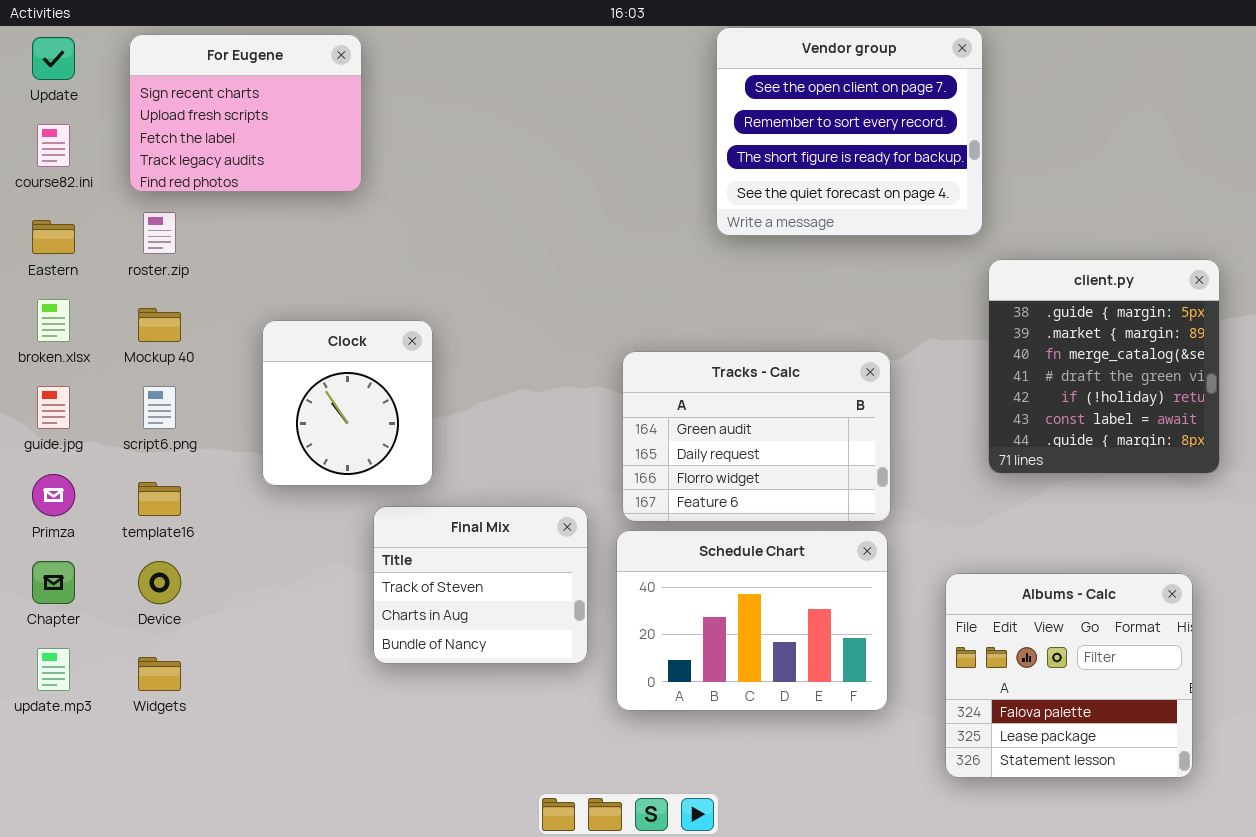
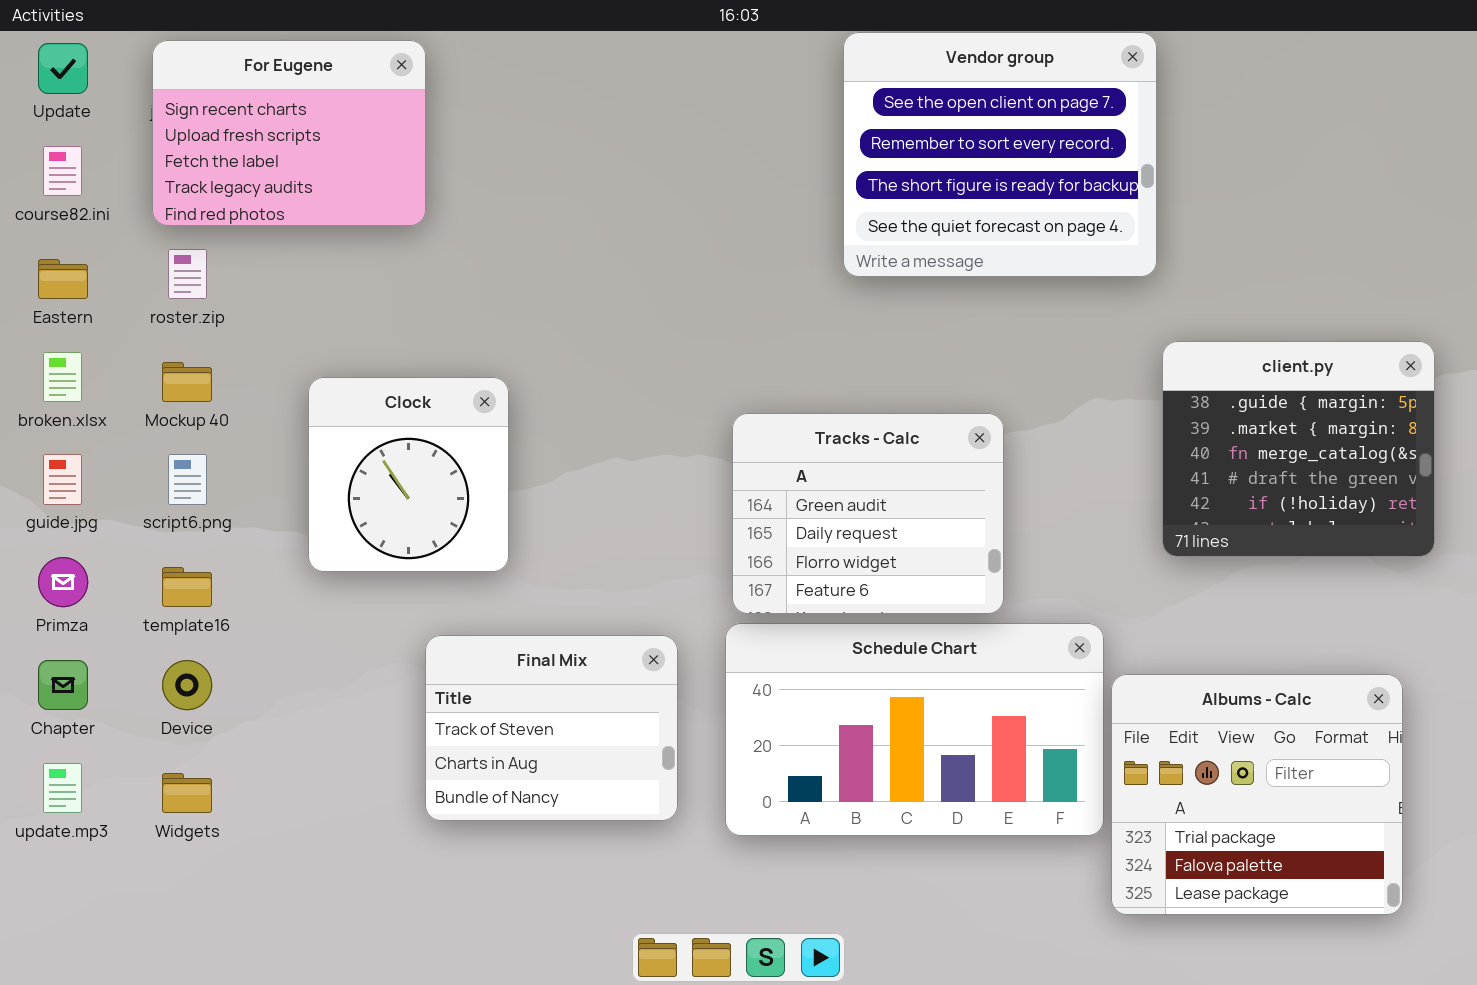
client.py: [988,259,1220,474] -> [1162,341,1435,557], resized
Tracks - Calc: [622,351,891,522] -> [732,413,1004,614], resized
Final Mix: [373,506,588,664] -> [425,635,678,821], moved
Schedule Chart: [616,530,888,711] -> [725,623,1104,836], resized
Albums - Calc: [945,573,1193,778] -> [1111,674,1403,915], scrolled up 1 row

